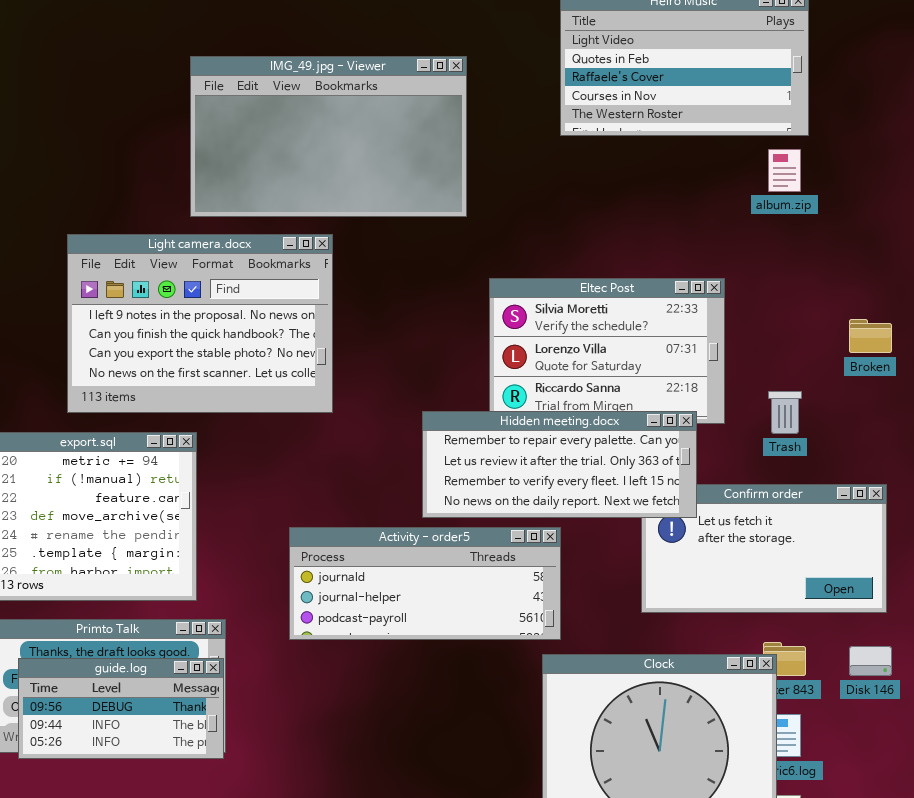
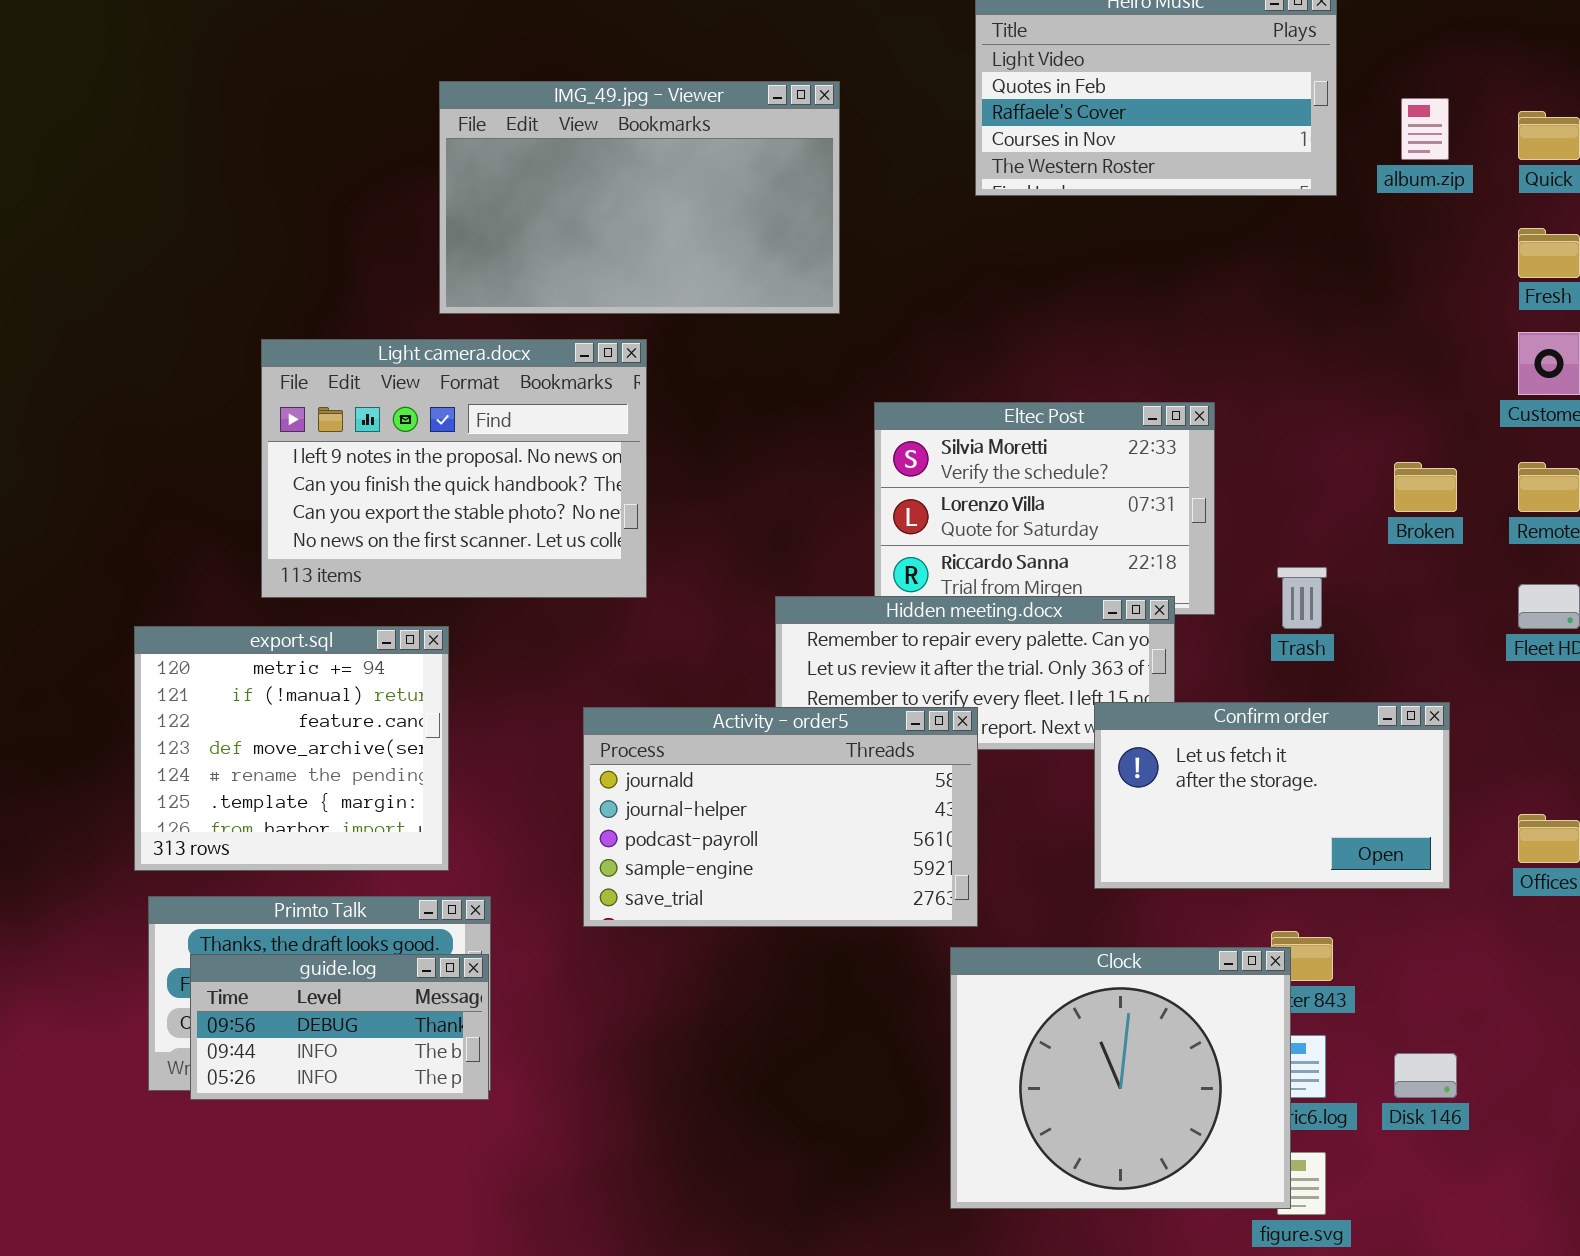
album.zip: [768,149,801,192] -> [1401,98,1449,160], moved
Confirm order: [641,484,887,613] -> [1094,702,1450,889], raised
Activity - order5: [289,527,561,640] -> [583,707,978,927], resized
Disk 146: [849,646,892,676] -> [1394,1053,1457,1098], moved

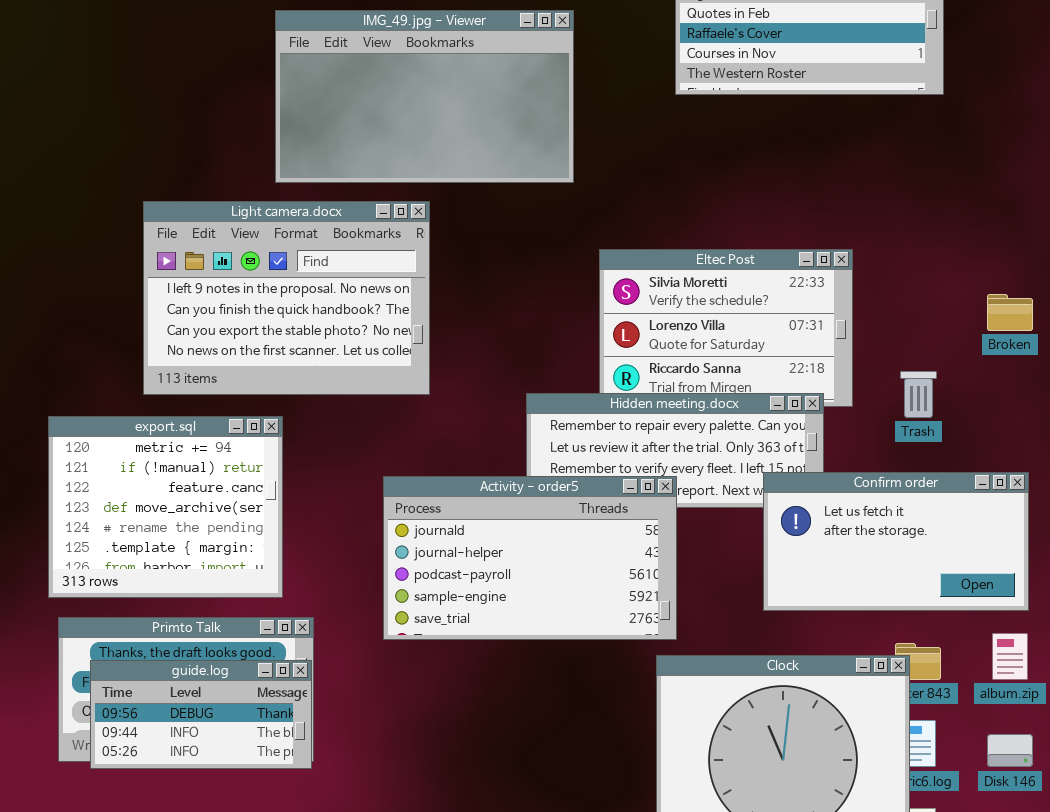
album.zip: [1401,98,1449,160] -> [992,633,1028,680], moved

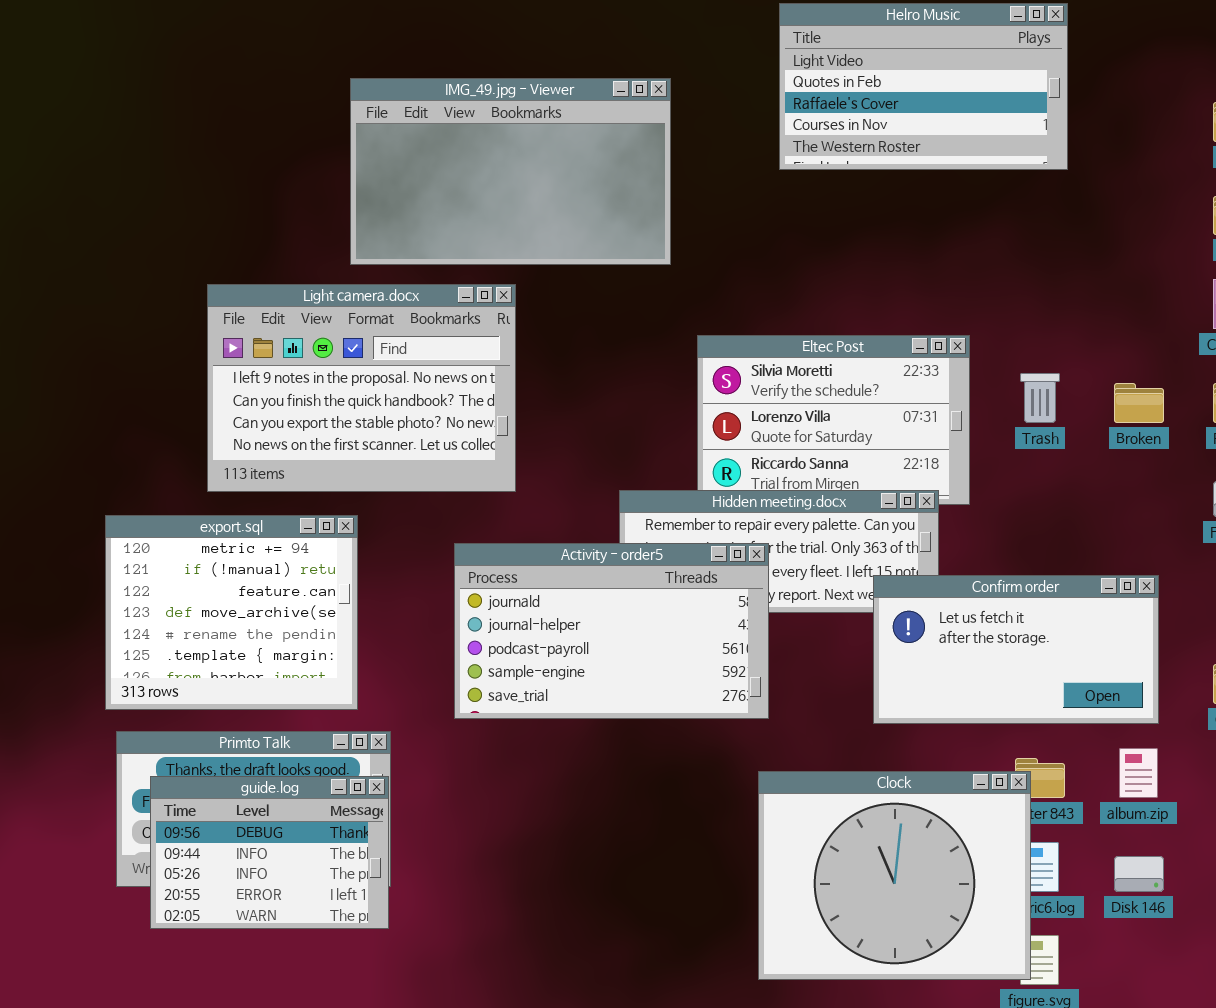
Trash: [900,371,937,418] -> [1020,373,1060,423], moved
Activity - order5: [383,476,677,640] -> [454,543,769,719], moved
guide.log: [90,660,312,769] -> [150,776,389,929], resized

